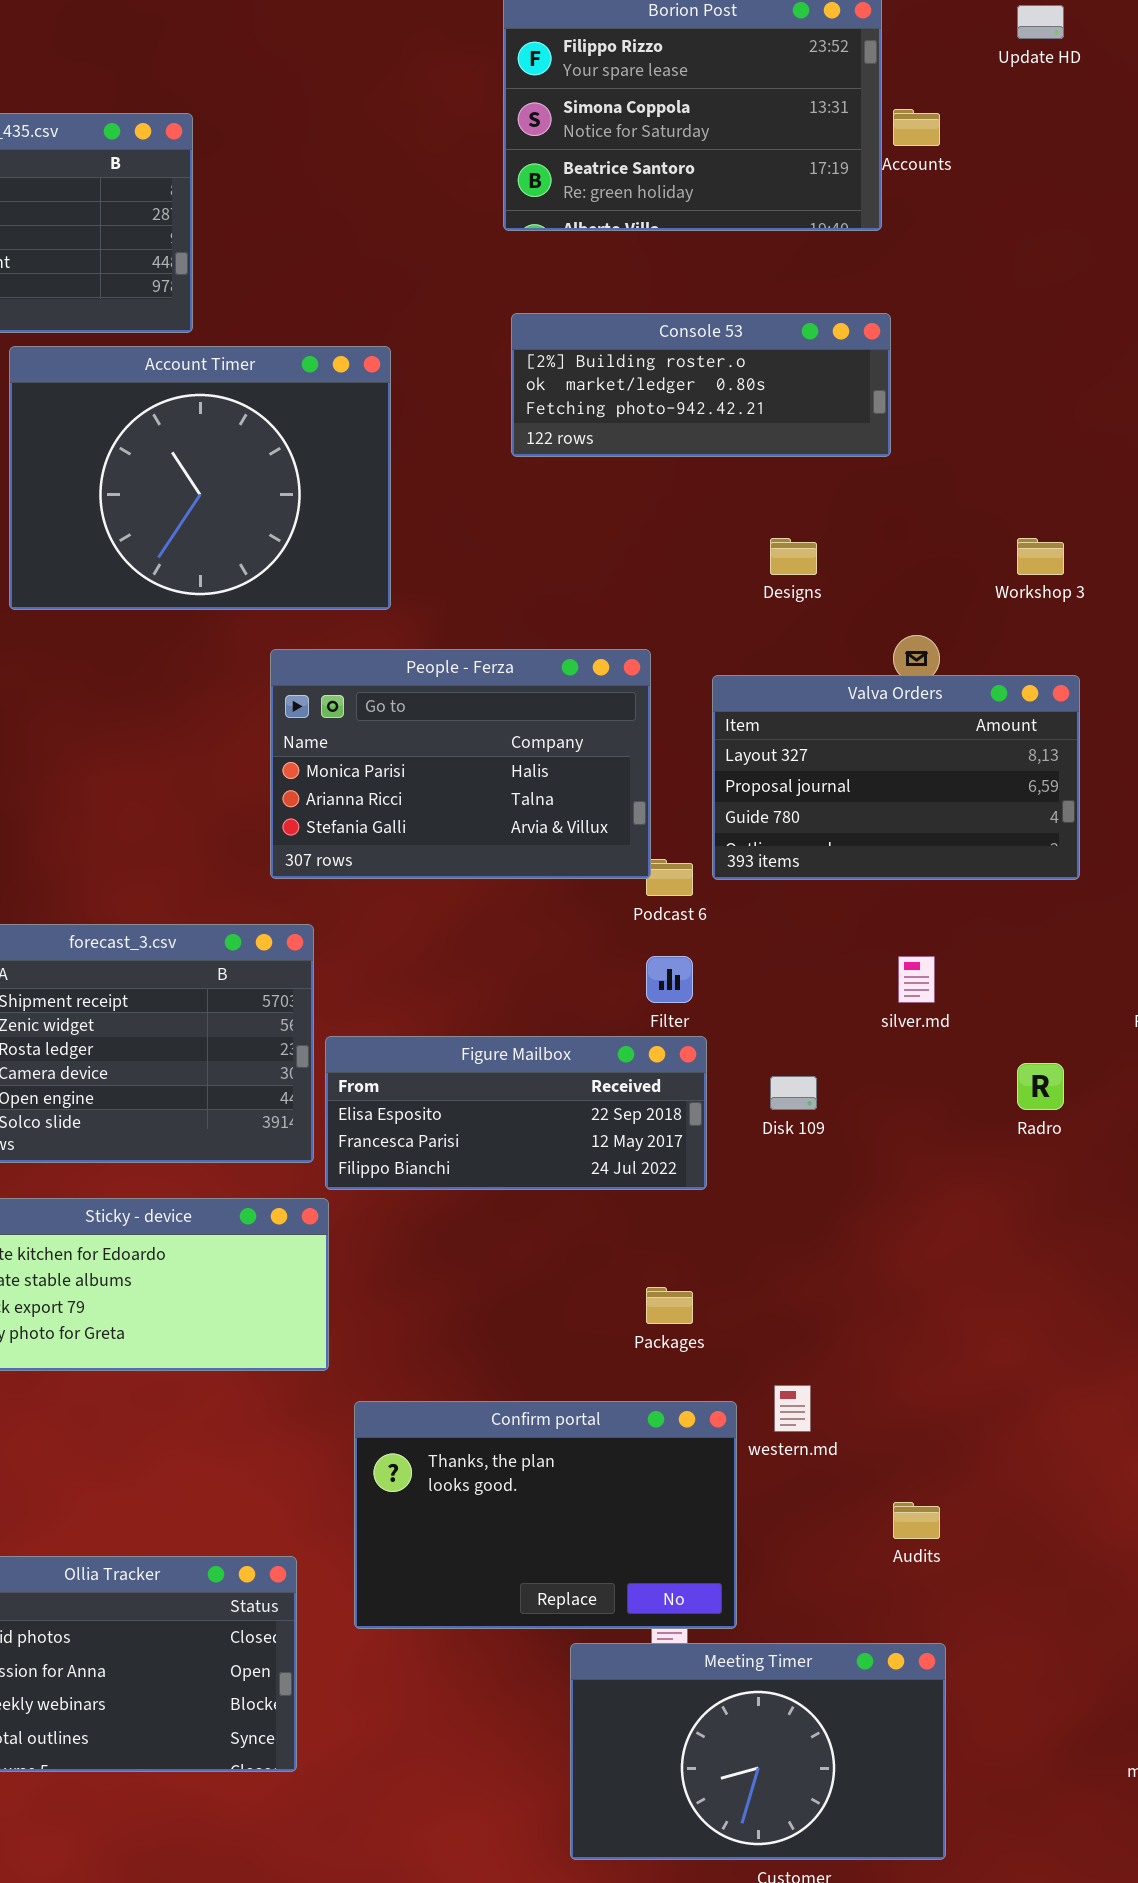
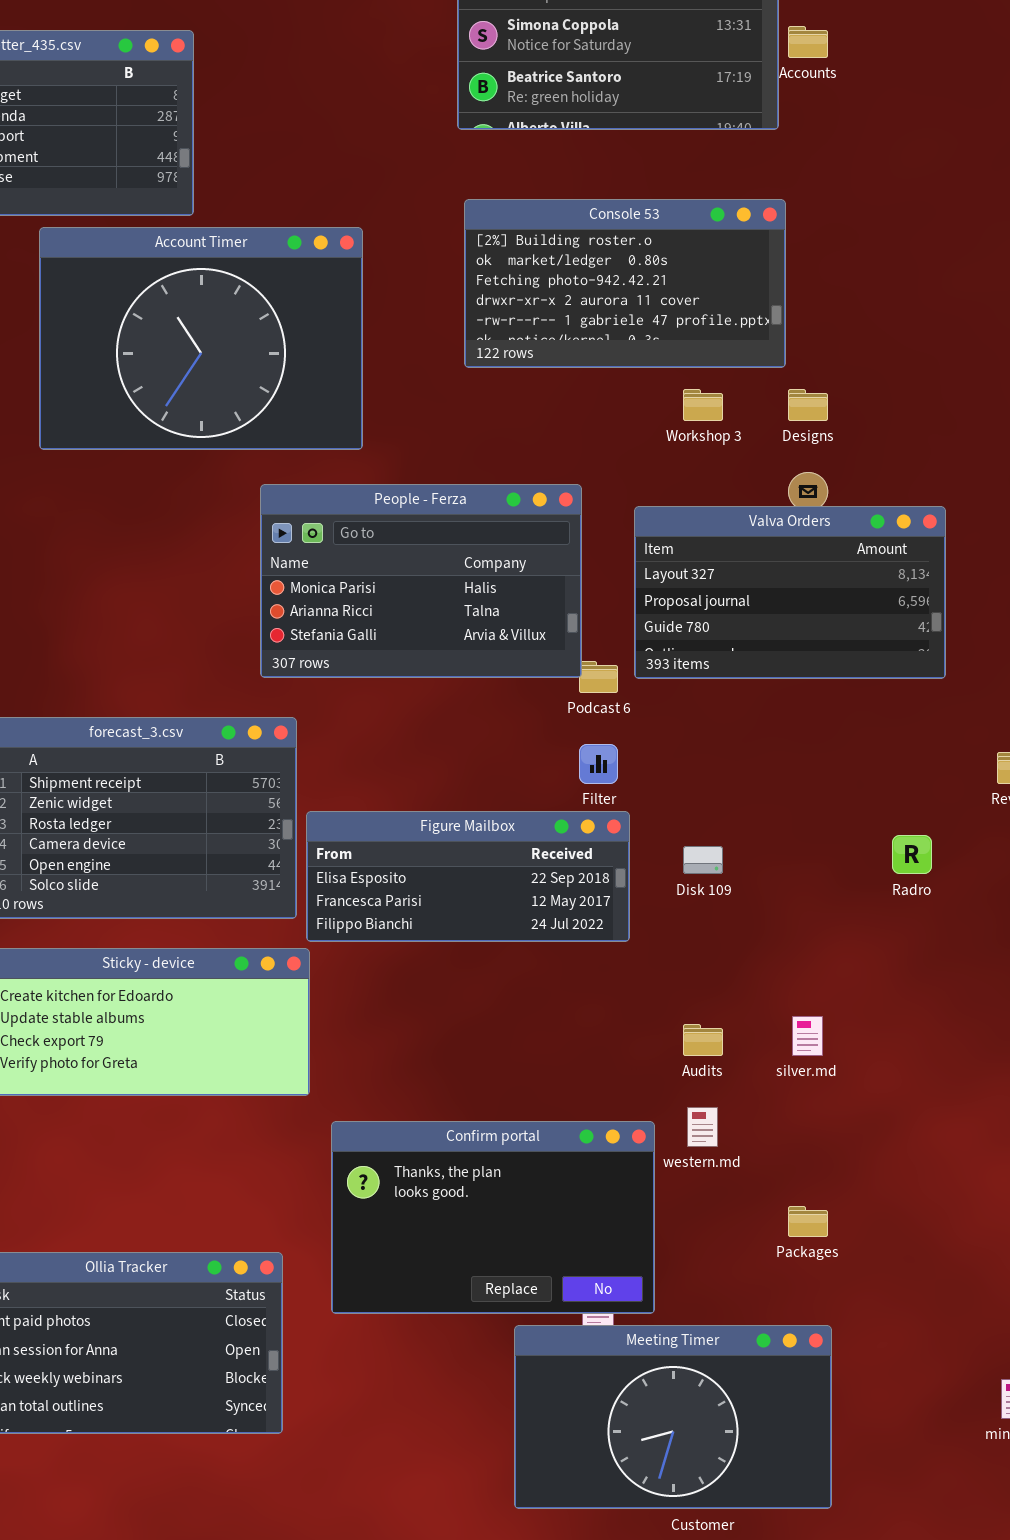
Console 53: [511,313,891,457] -> [464,199,786,368], resized
Designs: [770,538,817,575] -> [788,389,828,421], moved
Workshop 3: [1017,538,1064,575] -> [683,389,723,421], moved
silver.md: [898,956,935,1003] -> [792,1016,823,1056], moved
Packages: [646,1287,693,1324] -> [788,1206,828,1237], moved
Audits: [893,1502,940,1539] -> [683,1024,723,1056], moved

